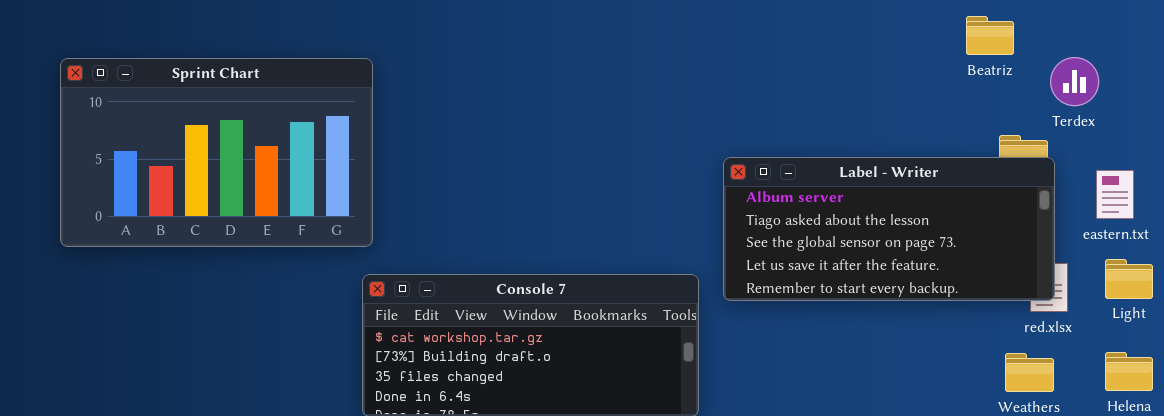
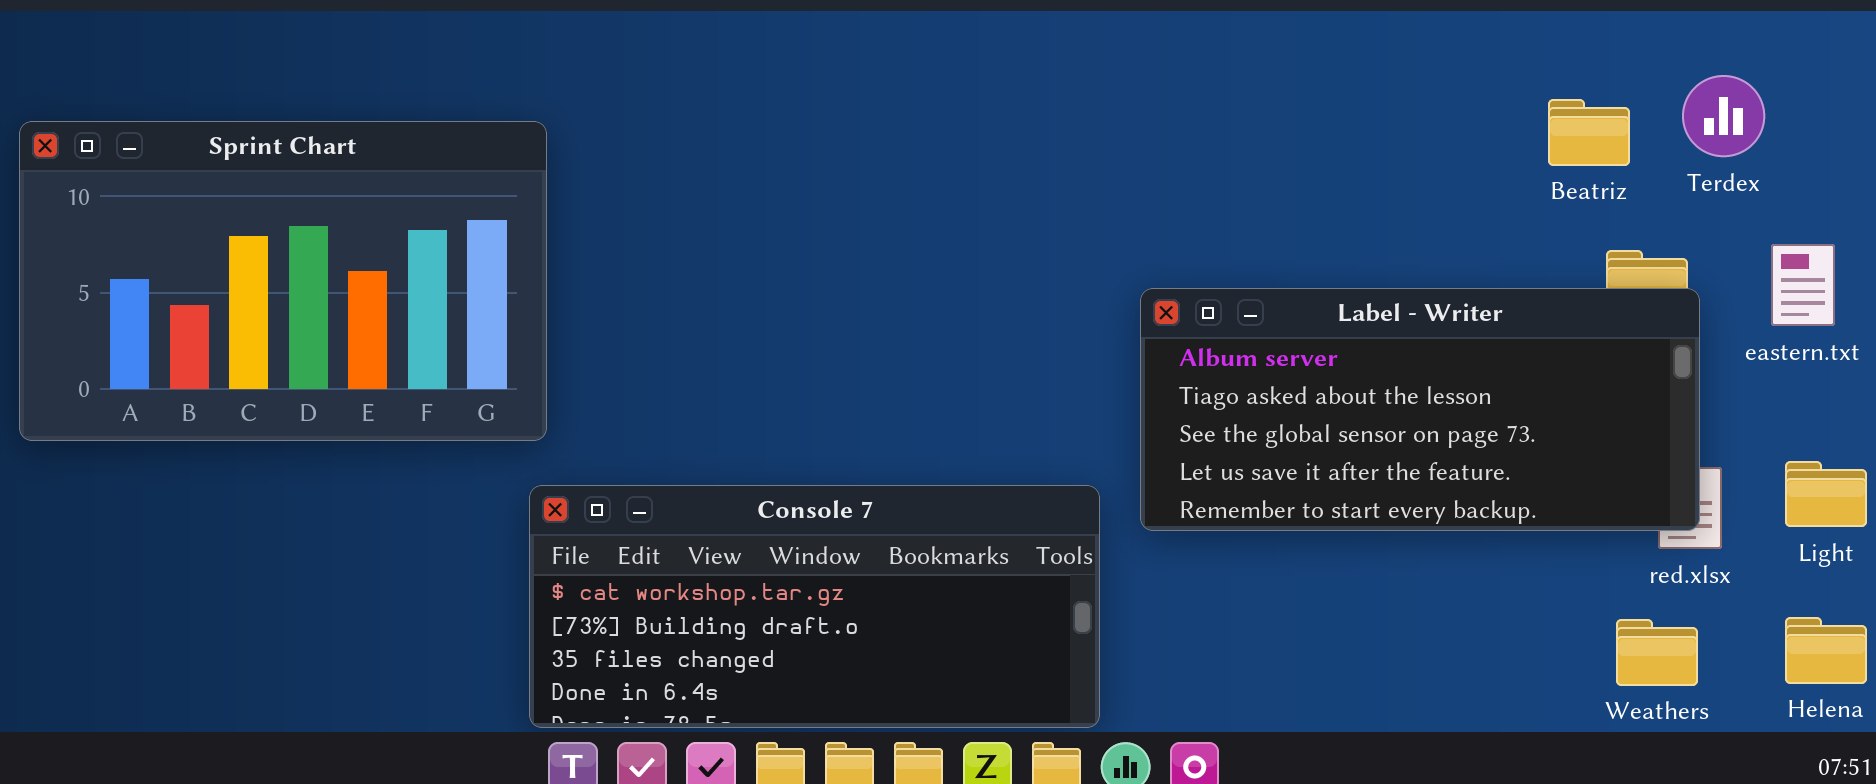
Beatriz: [966,16,1014,55] -> [1548,99,1630,166], moved
Terdex: [1050,57,1099,106] -> [1682,75,1765,157], moved
eastern.txt: [1096,170,1134,219] -> [1771,244,1835,326], moved

